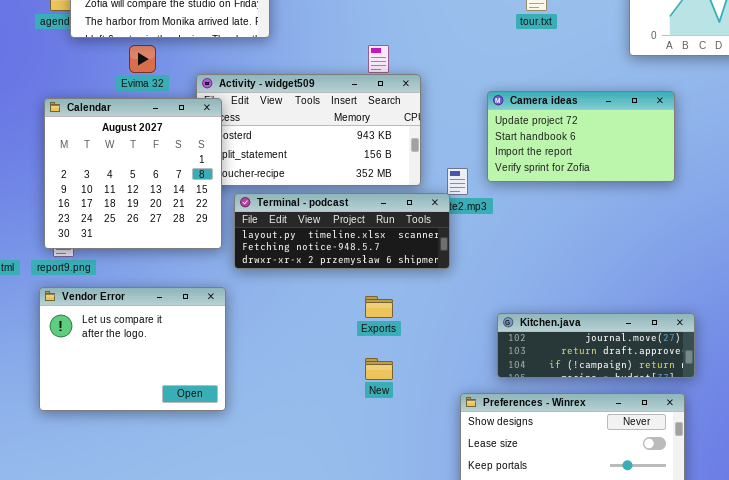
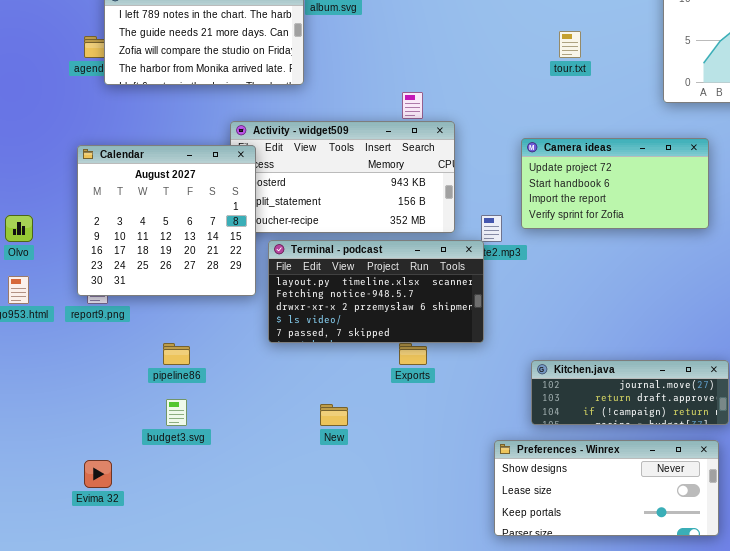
Evima 32: [129,45,156,73] -> [84,460,112,488], moved
Terminal - podcast: [234,193,450,269] -> [268,240,484,343], resized
Vendor Error: [39,287,226,411] -> none, closed
New: [365,358,393,380] -> [320,404,348,426], moved

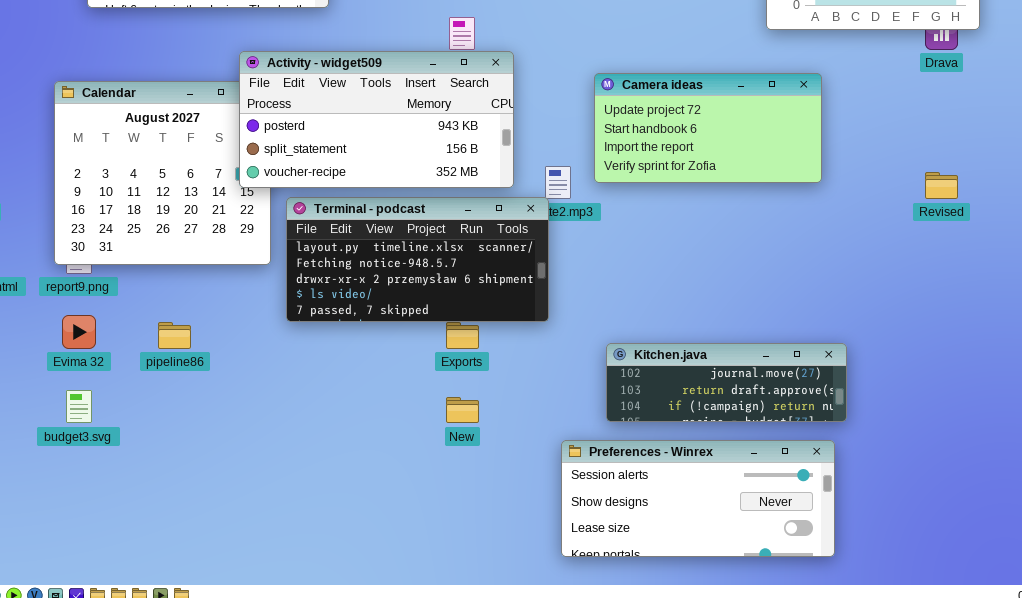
Activity - widget509: [230,121,455,233] -> [239,51,514,188], raised
budget3.svg: [166,399,187,426] -> [66,390,92,423], moved
New: [320,404,348,426] -> [446,397,479,423], moved
Preferences - Winrex: [494,440,719,536] -> [561,440,835,557], scrolled up 1 row
Evima 32: [84,460,112,488] -> [62,315,96,349], moved

